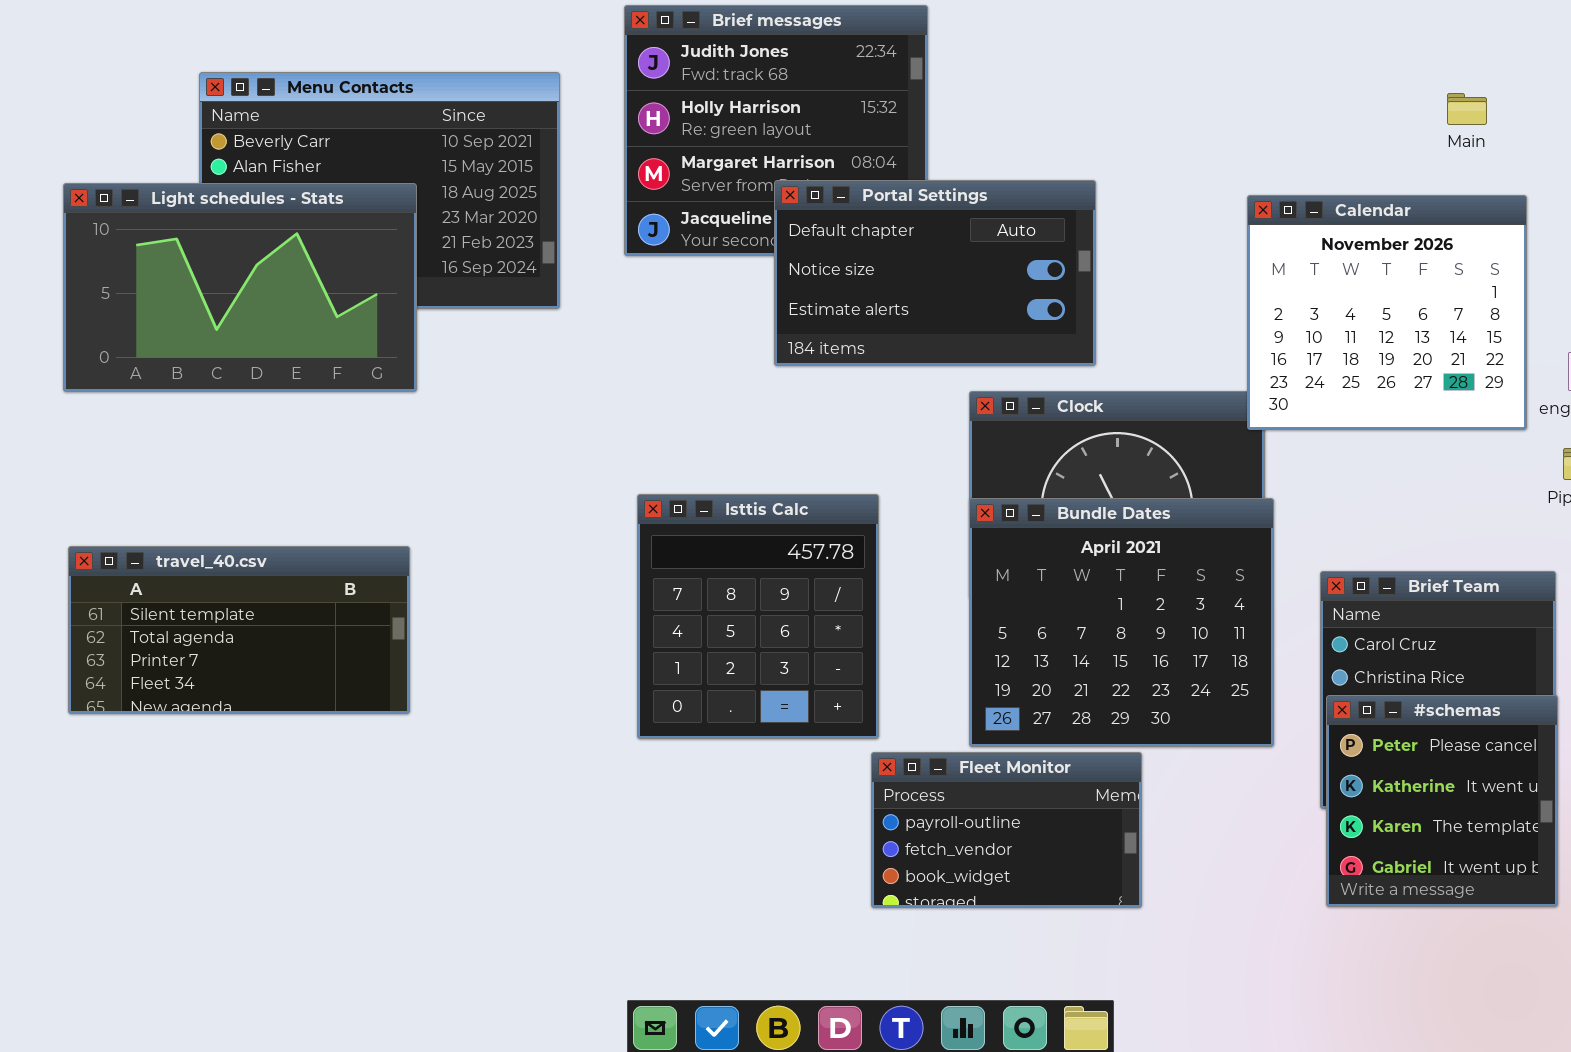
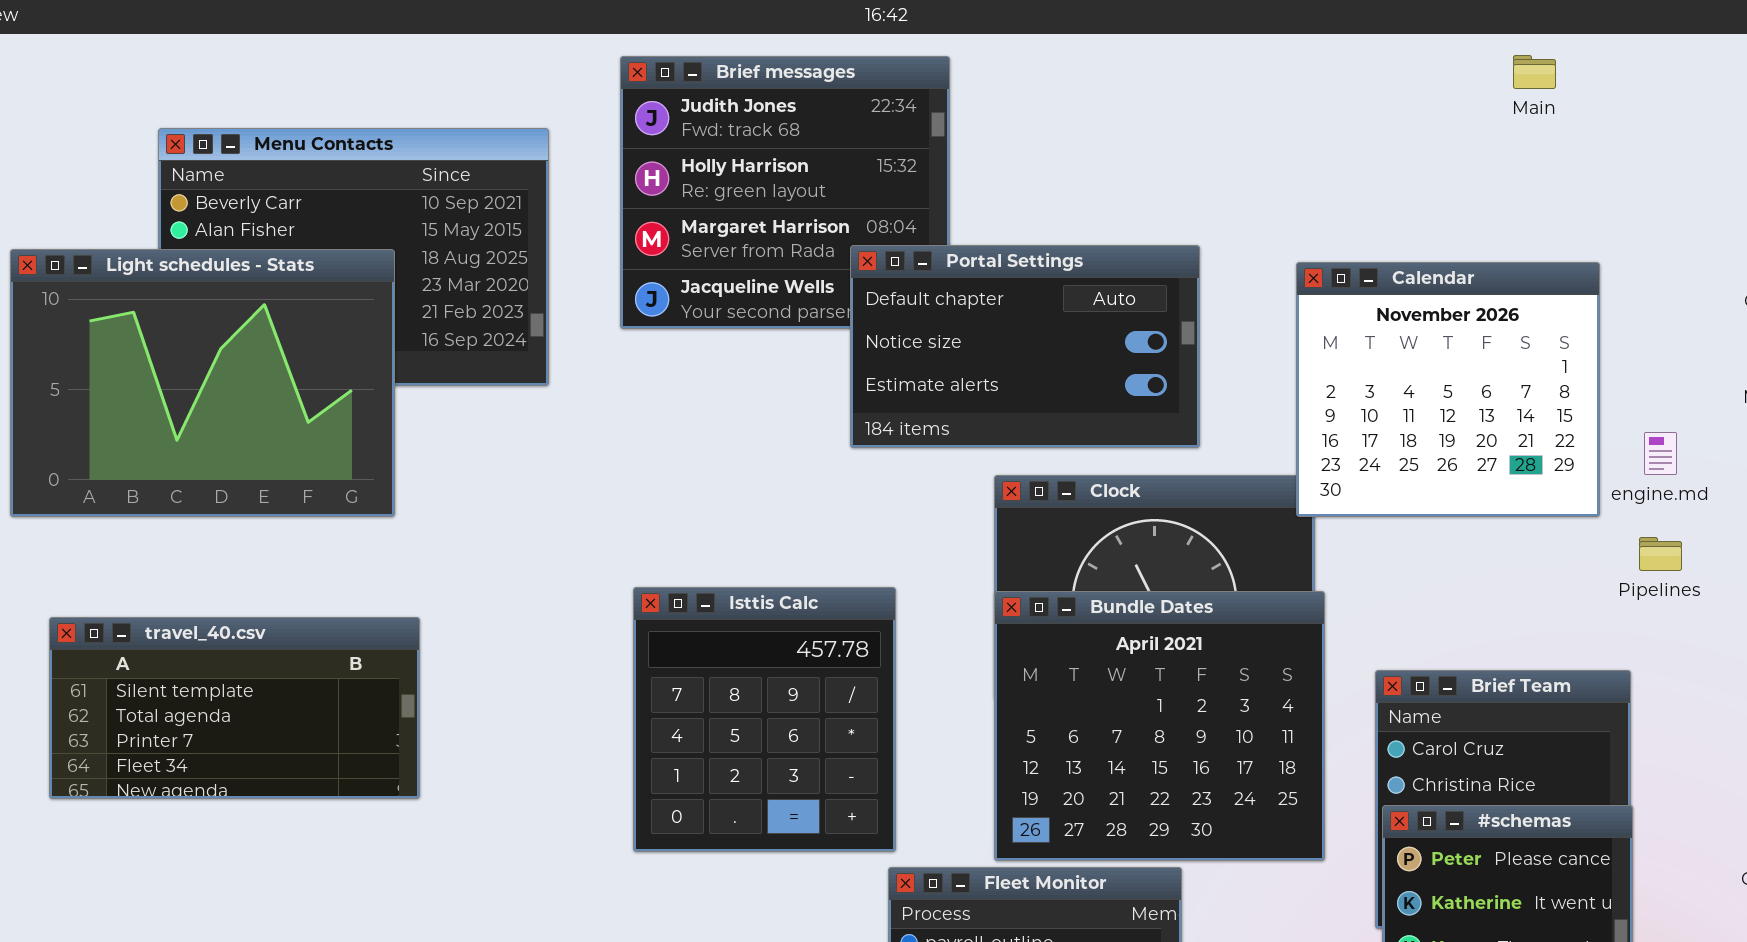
Main: [1447,93,1487,125] -> [1513,55,1556,89], moved
Portal Settings: [774,180,1096,366] -> [850,245,1200,448], moved
Light schedules - Stats: [63,183,417,392] -> [10,249,395,517], resized
travel_40.csv: [68,546,410,714] -> [49,617,420,799], moved

